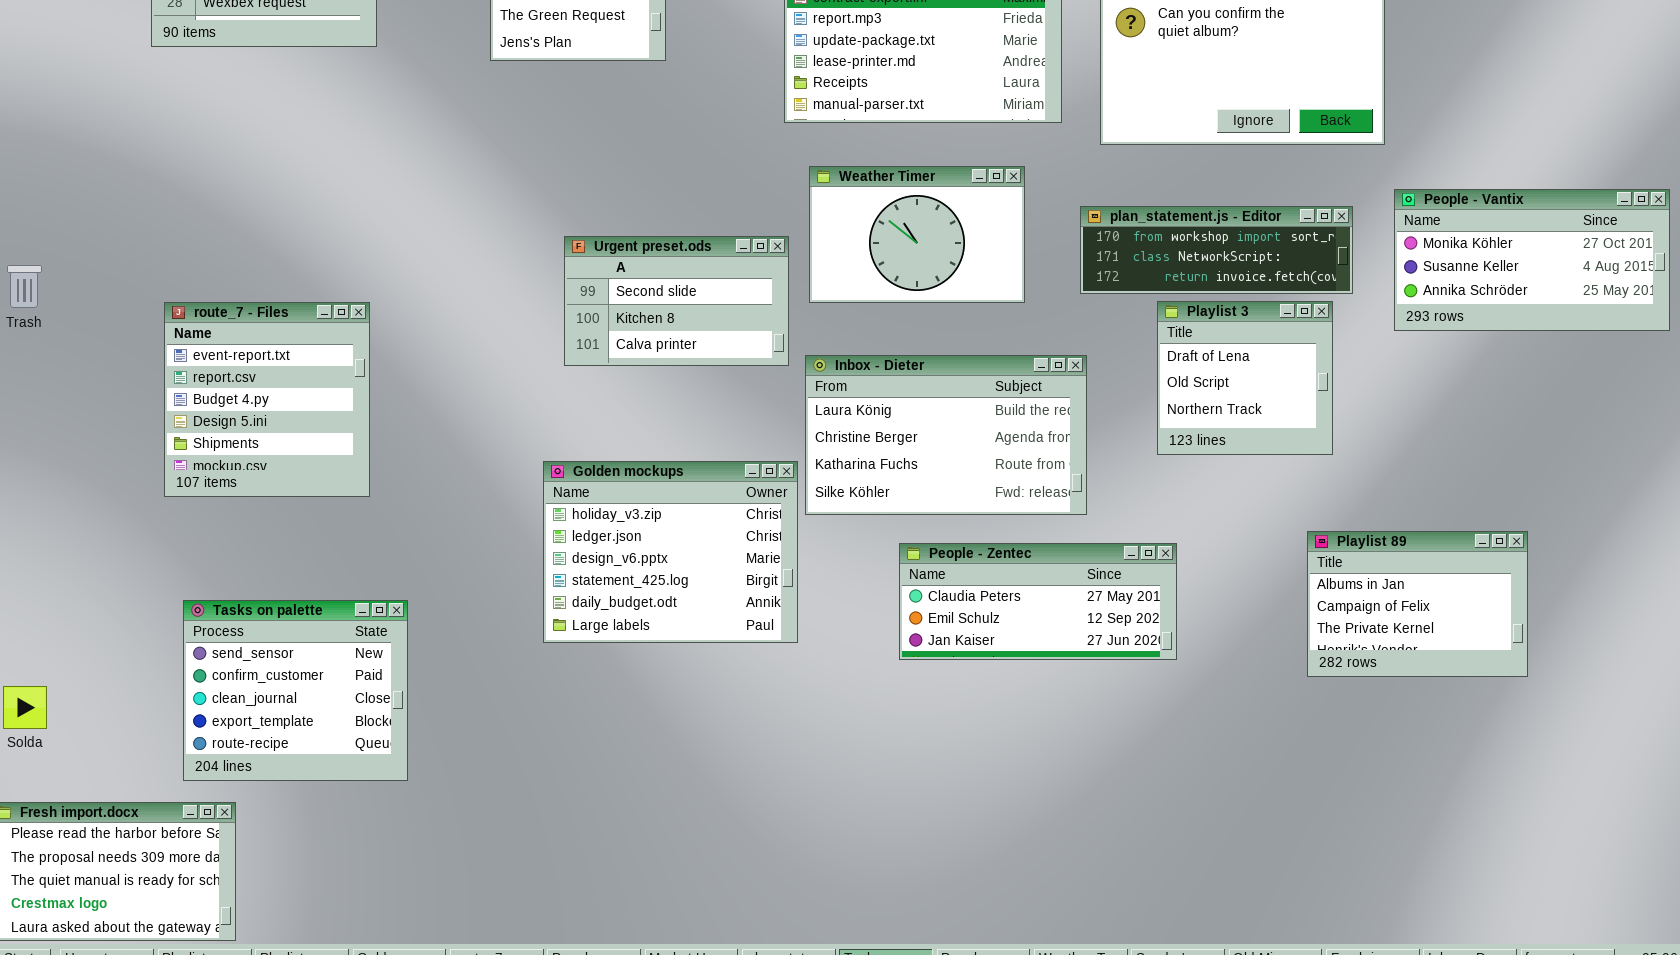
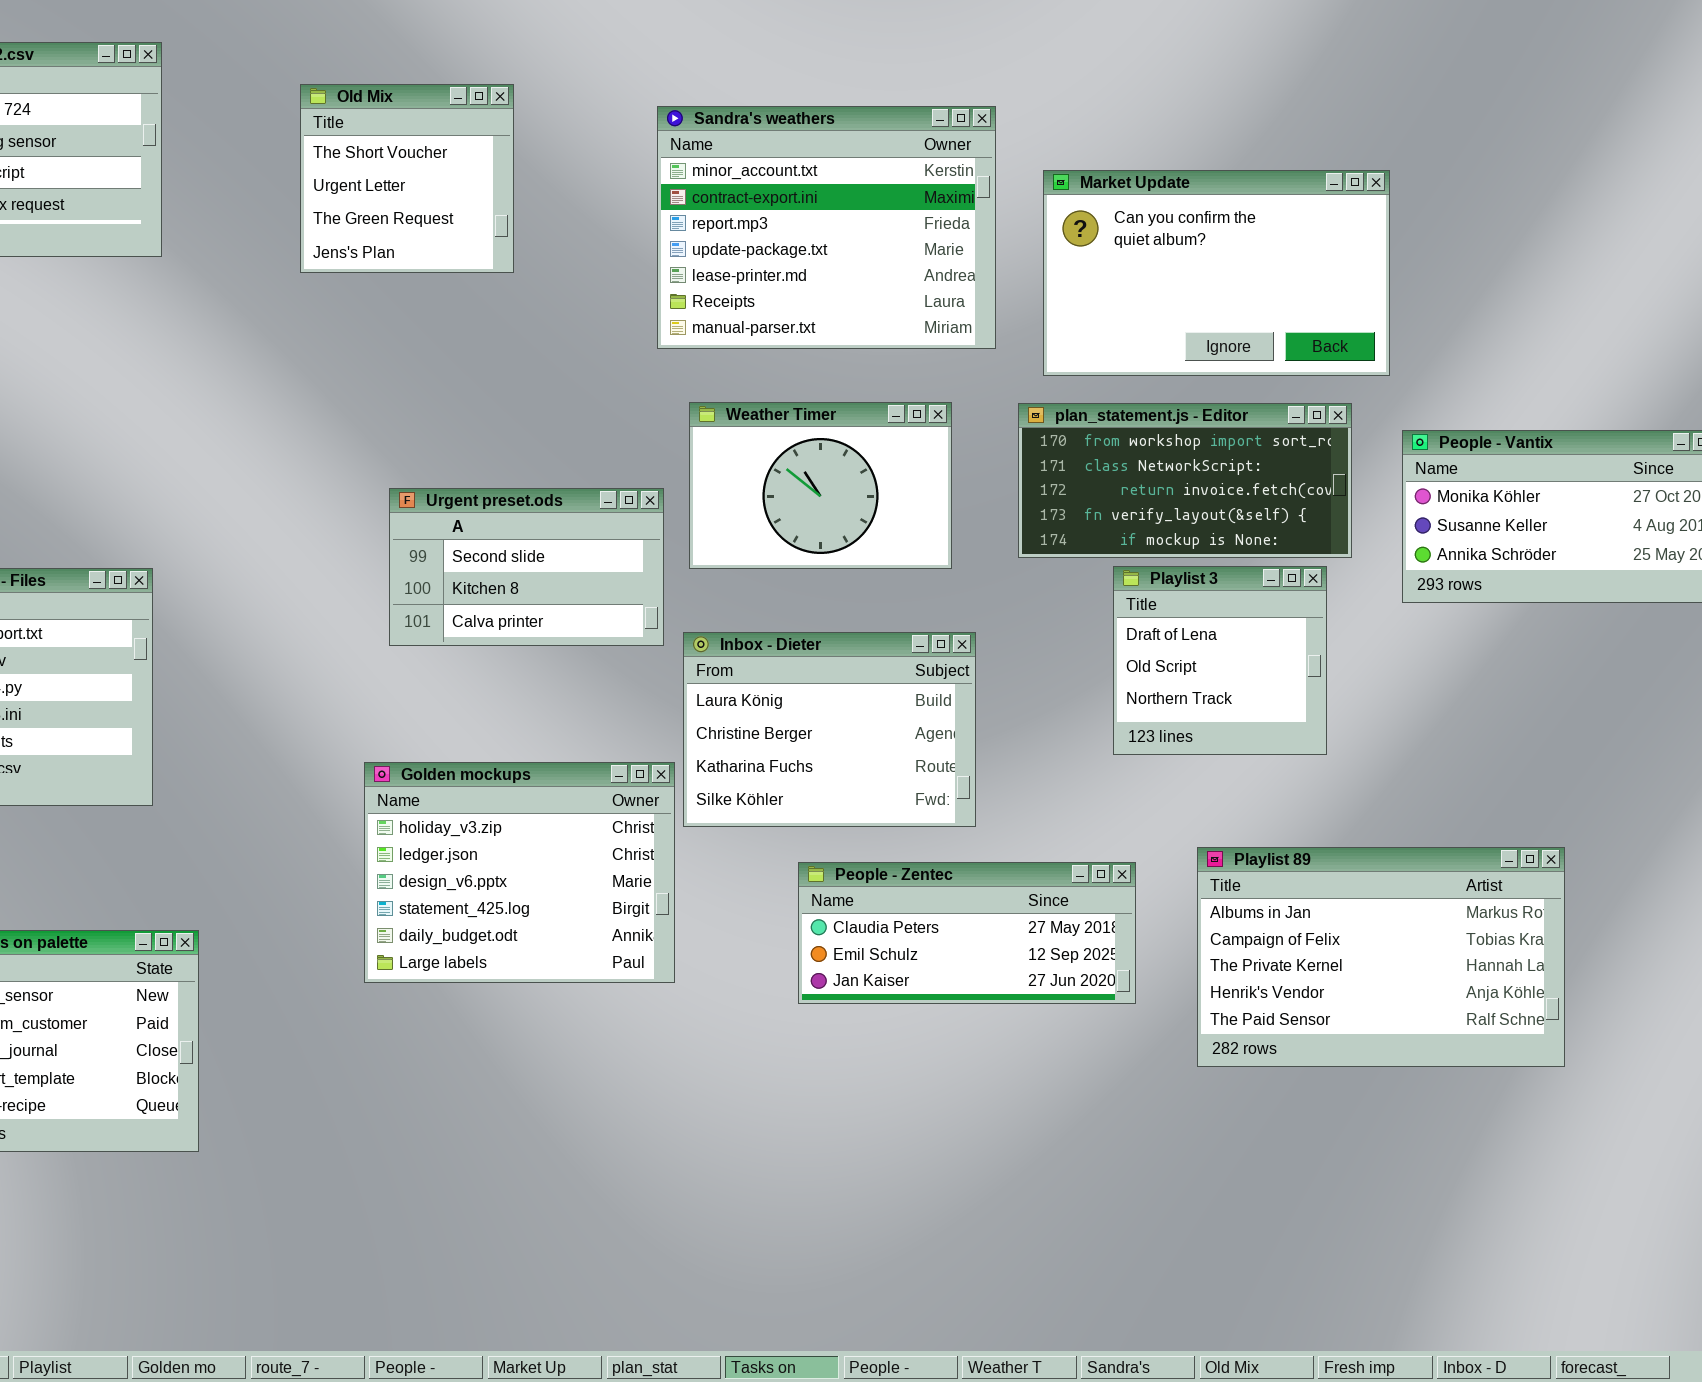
plan_statement.js - Editor: [1080,206,1353,294] -> [1018,403,1352,558], resized
Inbox - Dieter: [805,355,1087,515] -> [683,632,976,827], resized
Playlist 89: [1307,531,1528,677] -> [1197,847,1565,1067], resized

